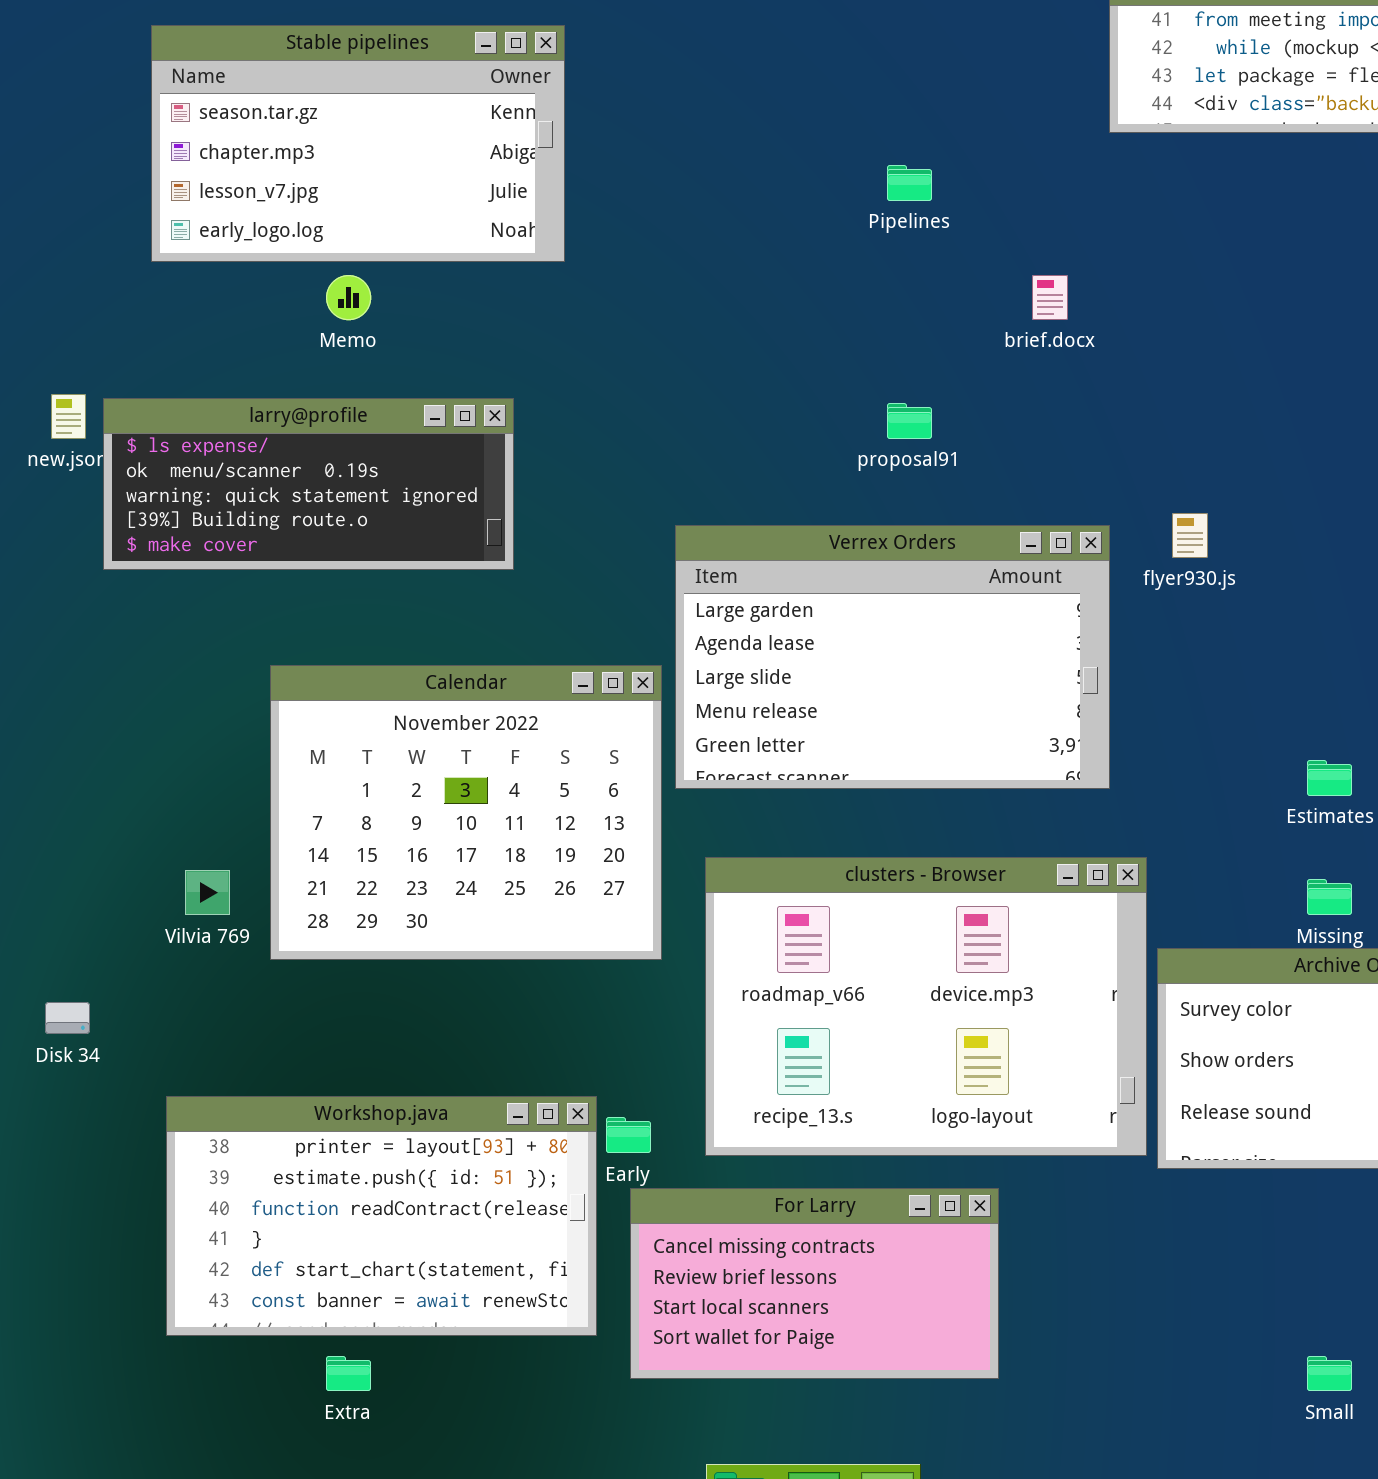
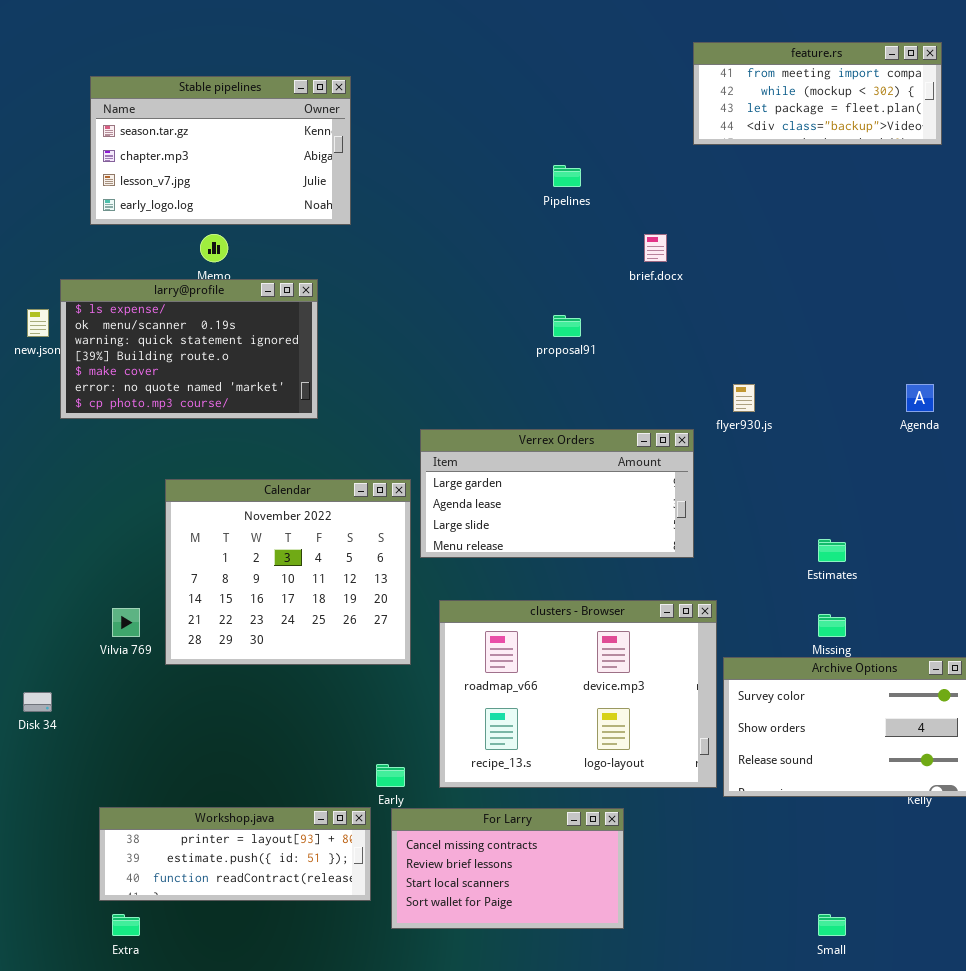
larry@profile: [103,398,514,570] -> [60,279,318,419], resized
Verrex Orders: [675,525,1110,789] -> [420,429,694,558], resized
Workshop.java: [166,1096,597,1336] -> [99,807,371,901], resized
Extra: [326,1356,371,1391] -> [112,914,140,936], moved

